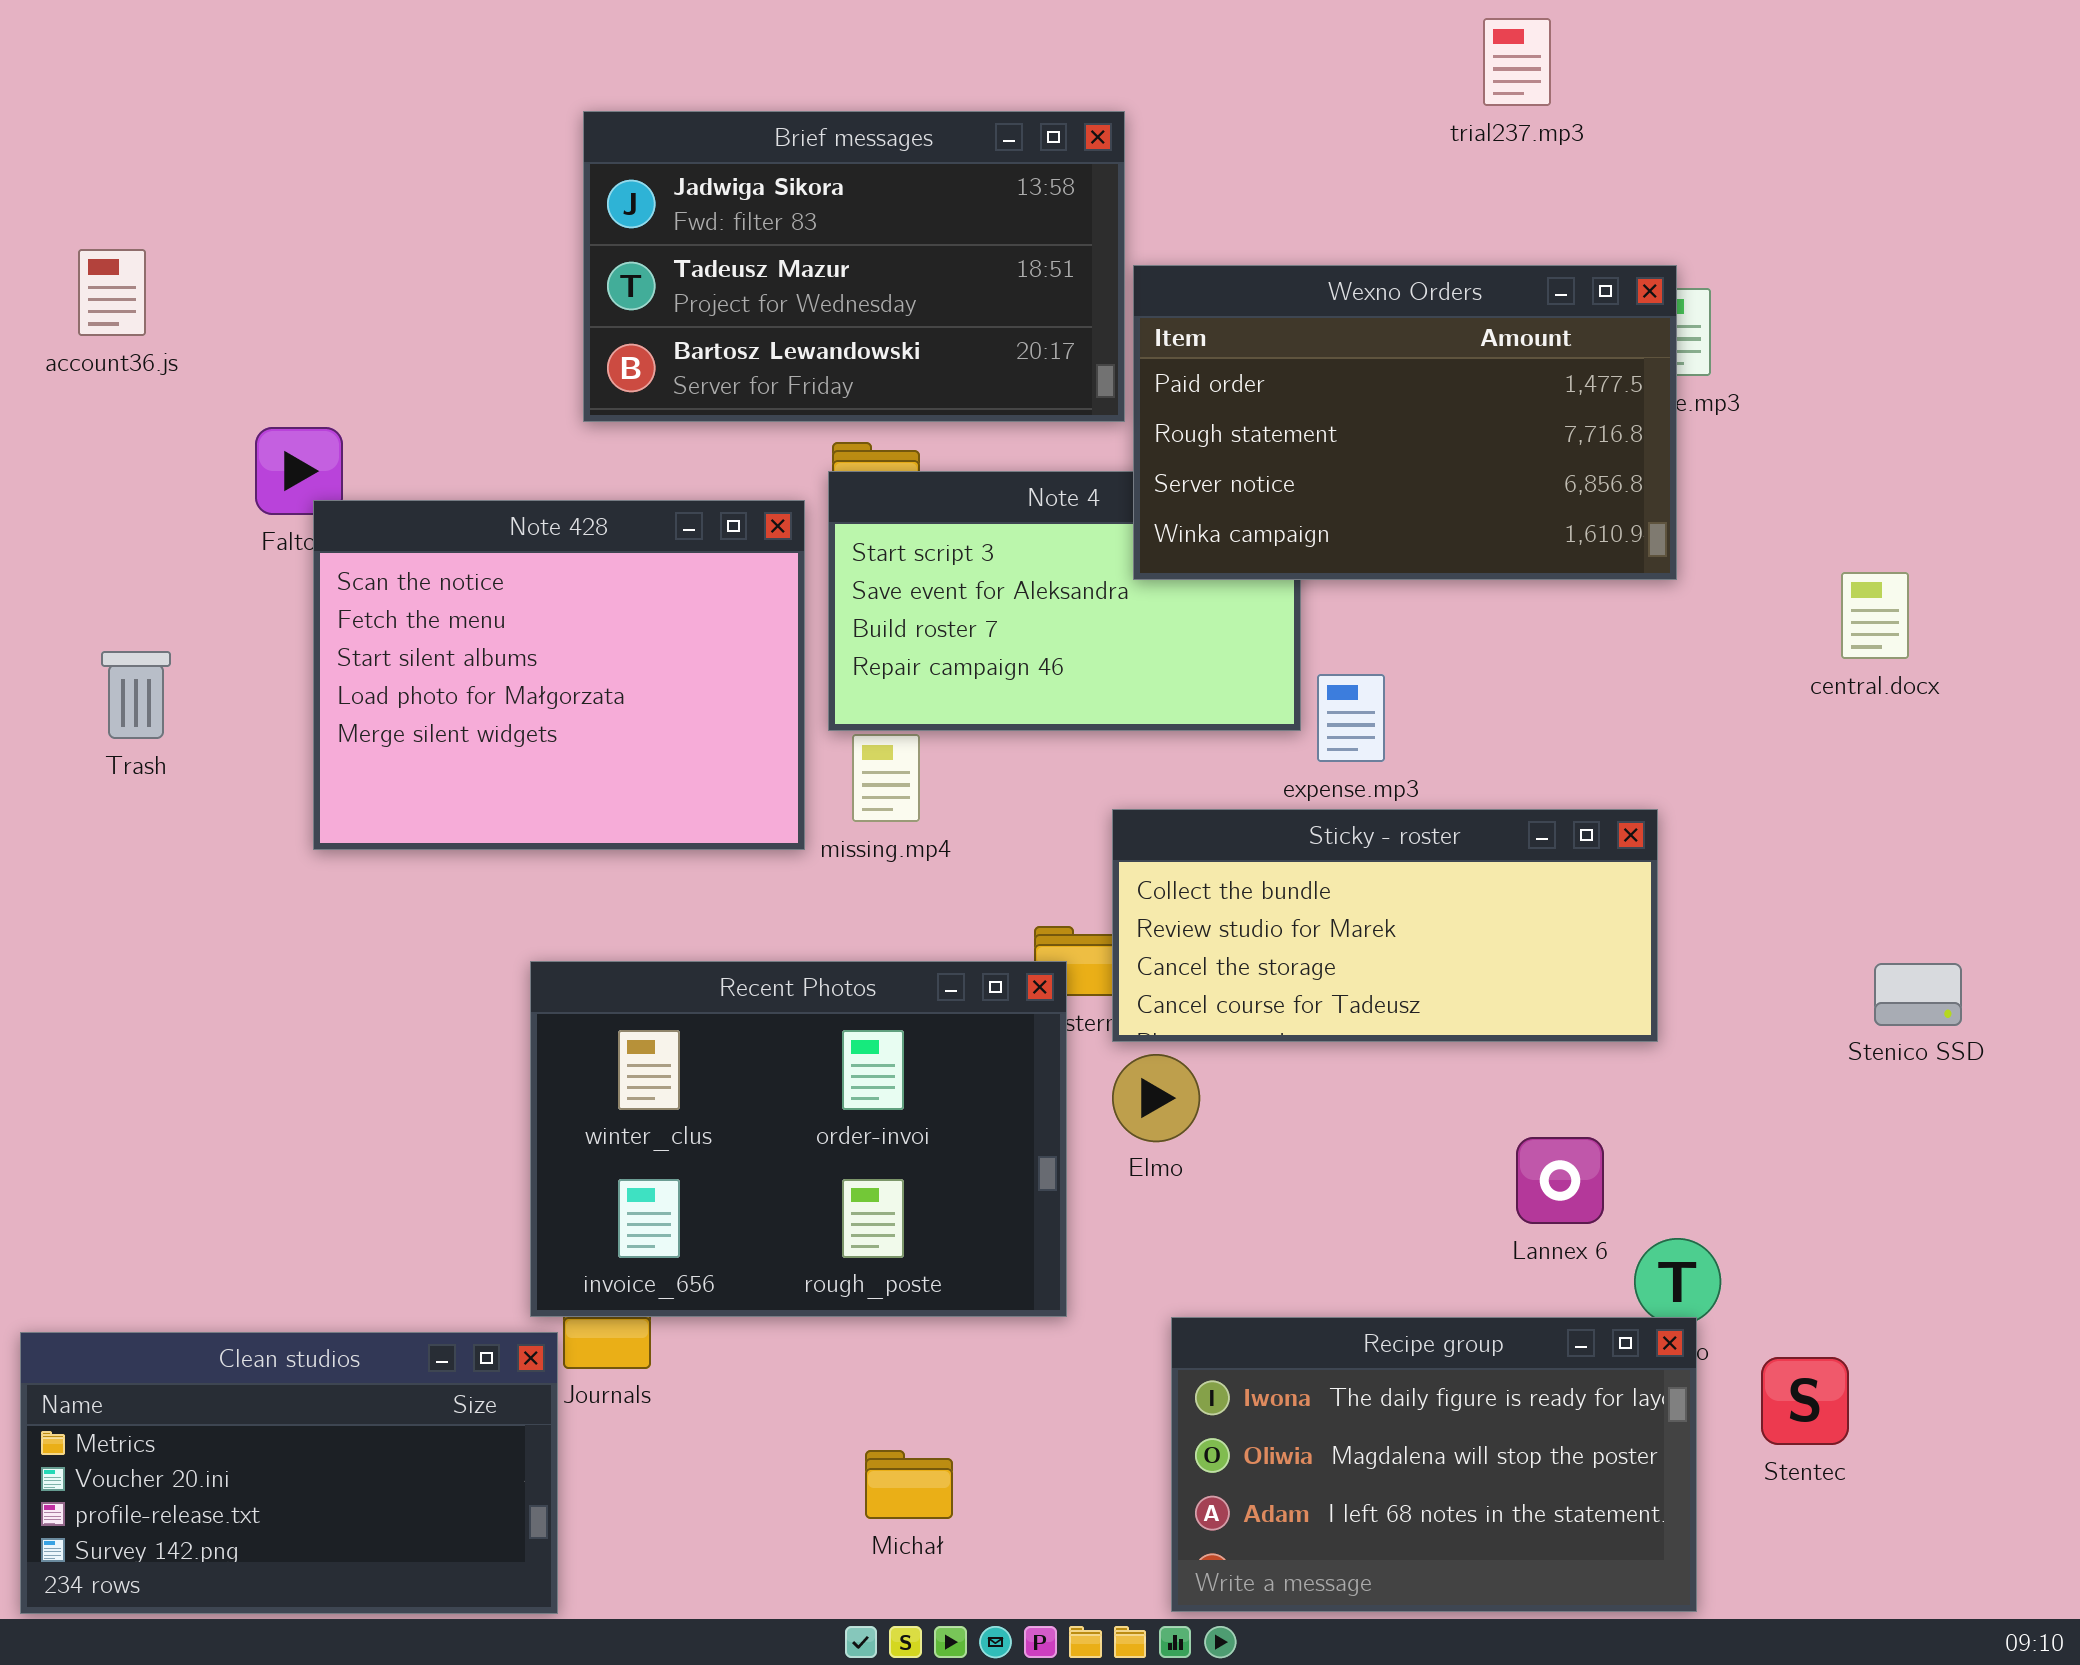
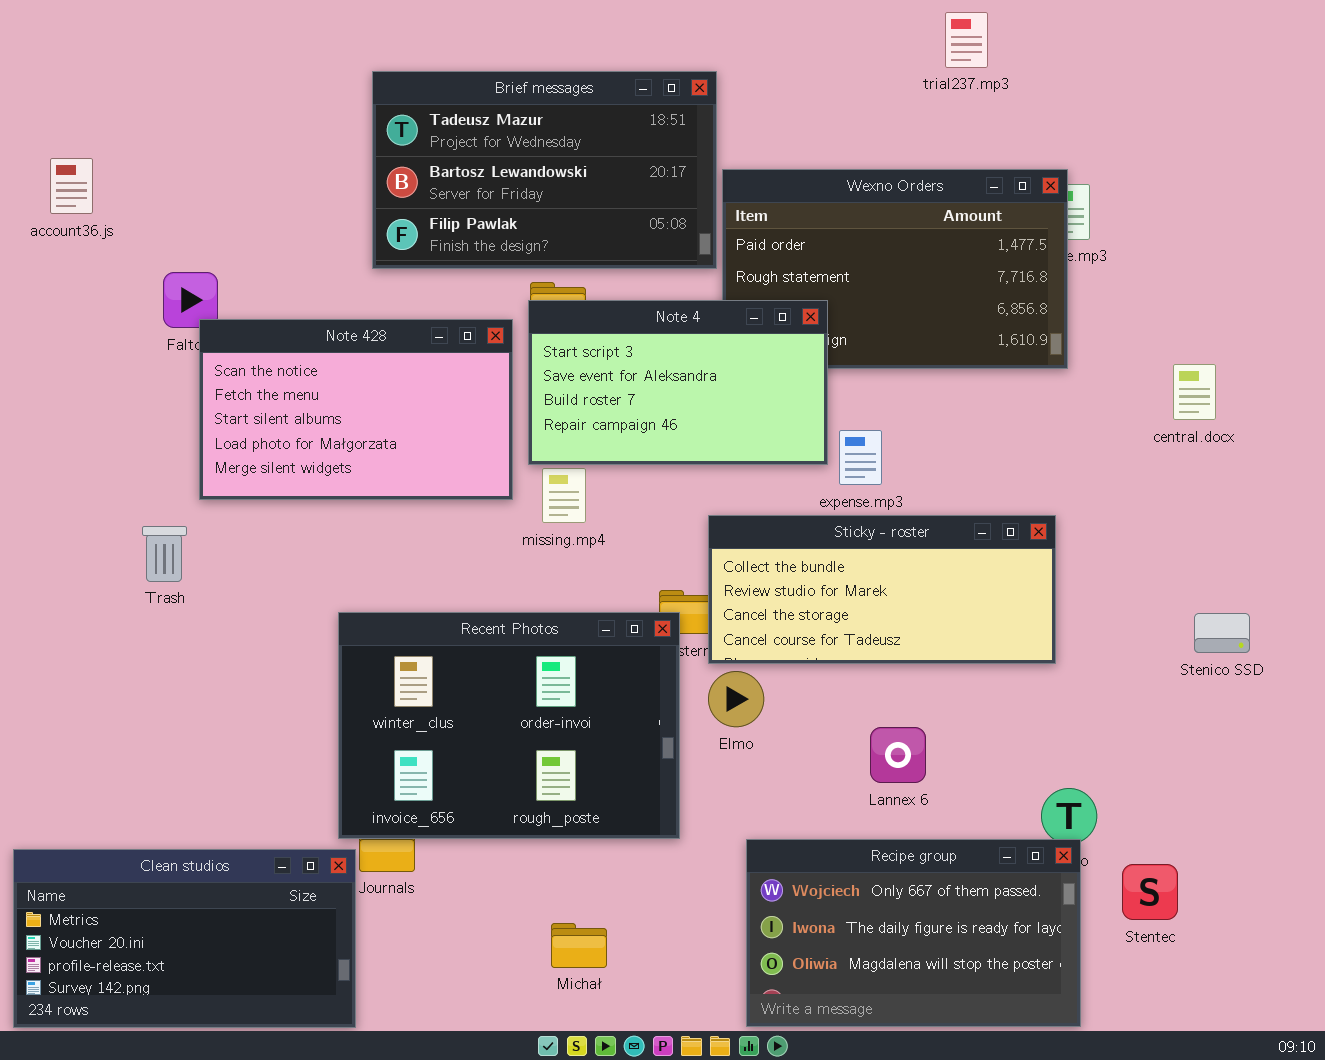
Brief messages: [583,111,1125,422] -> [372,71,717,269], scrolled down 1 row
Note 4: [828,471,1301,731] -> [528,300,828,465], raised
Note 428: [313,500,805,850] -> [199,319,513,500], resized
Trash: [101,651,171,739] -> [142,526,187,582], moved
Lannex 6: [1516,1137,1604,1224] -> [870,727,926,783], moved
Recipe group: [1171,1317,1697,1612] -> [746,839,1081,1027], scrolled up 1 row

